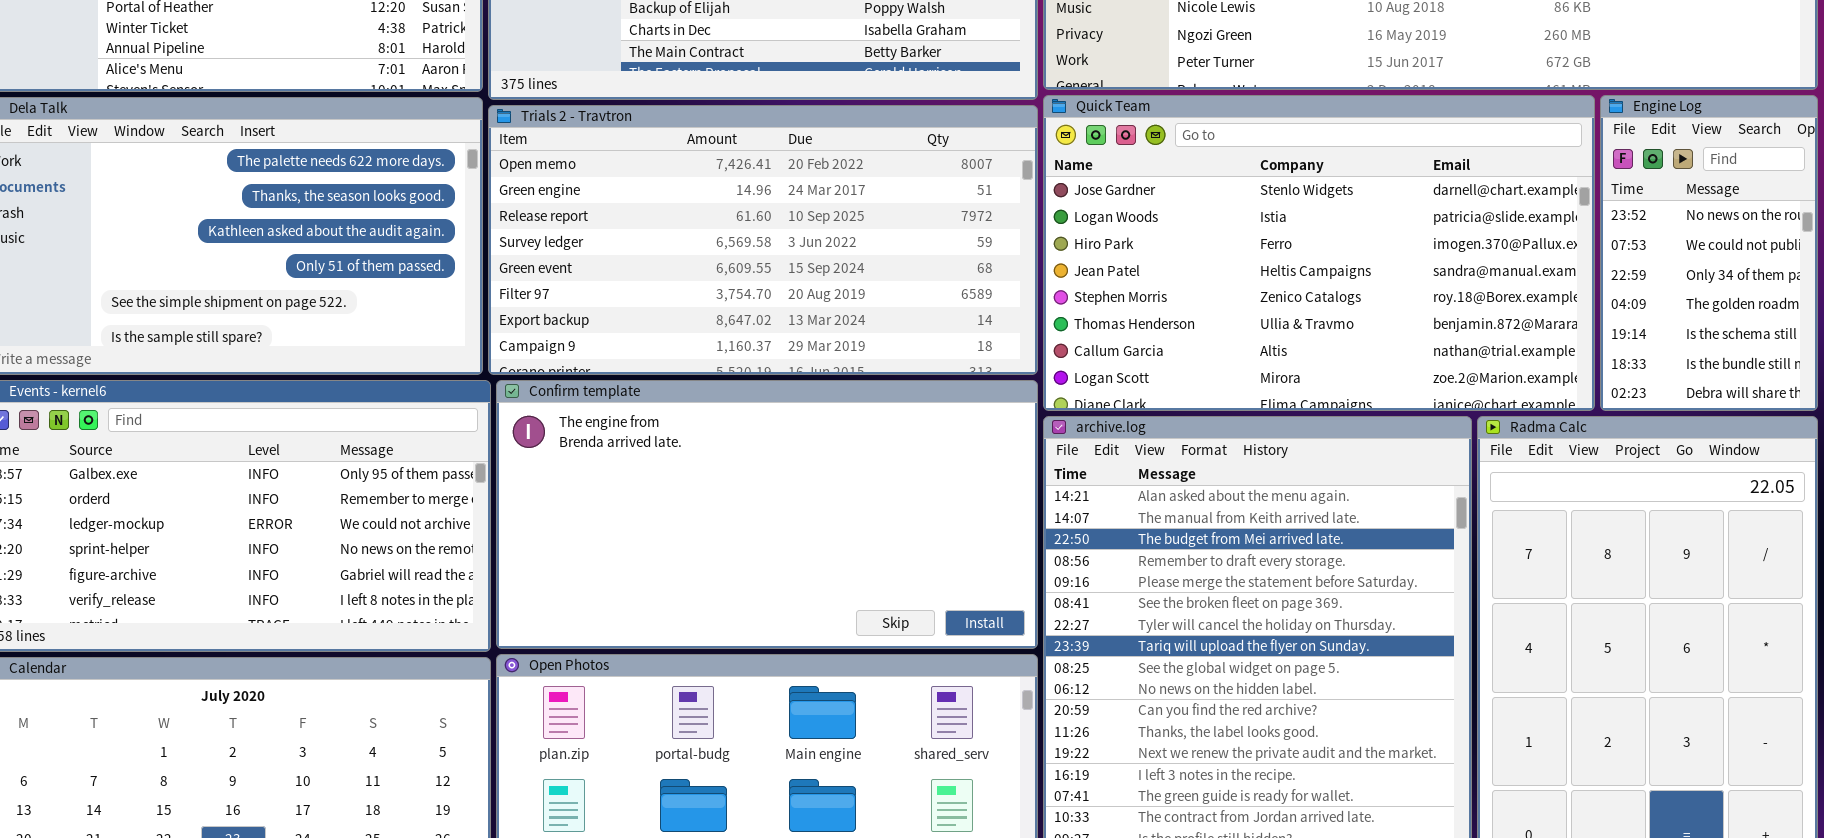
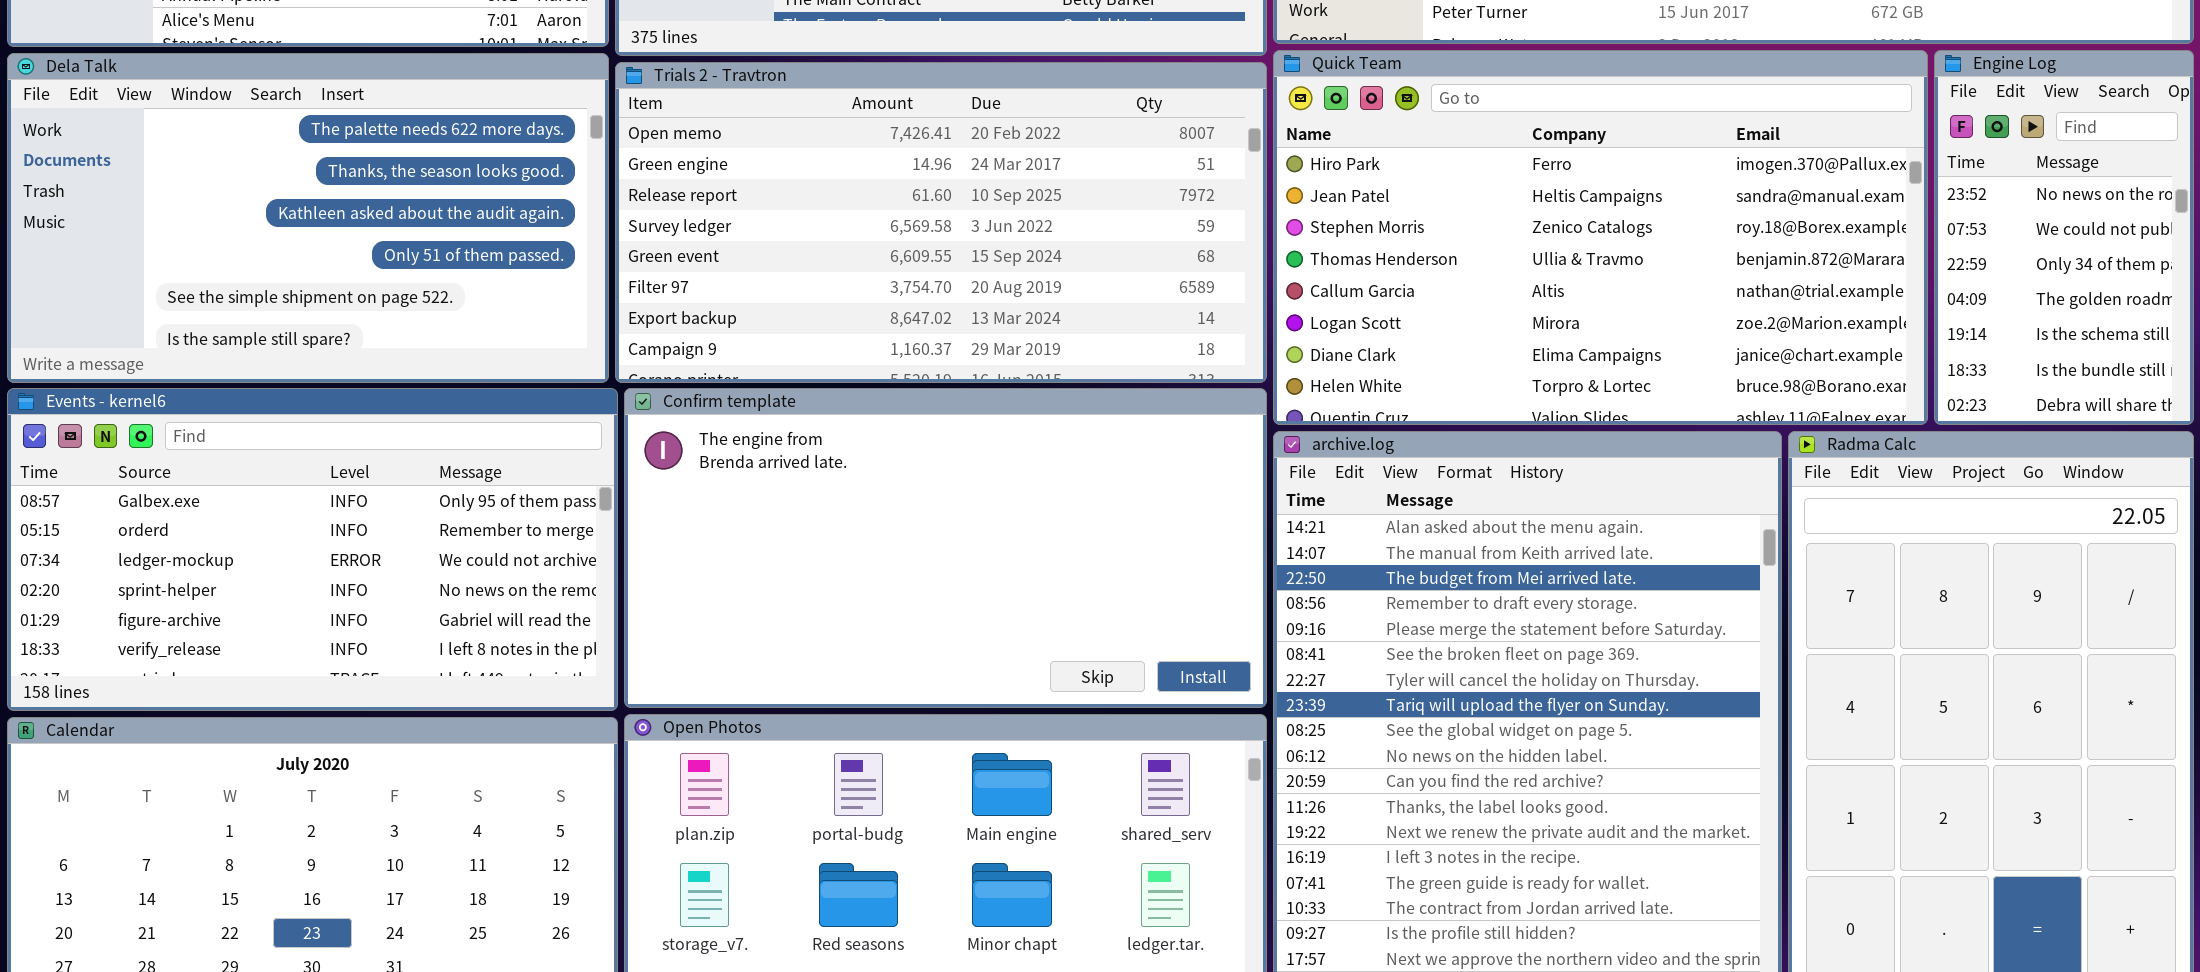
Quick Team: [1043,95,1595,411] -> [1273,50,1928,425], scrolled down 2 rows

